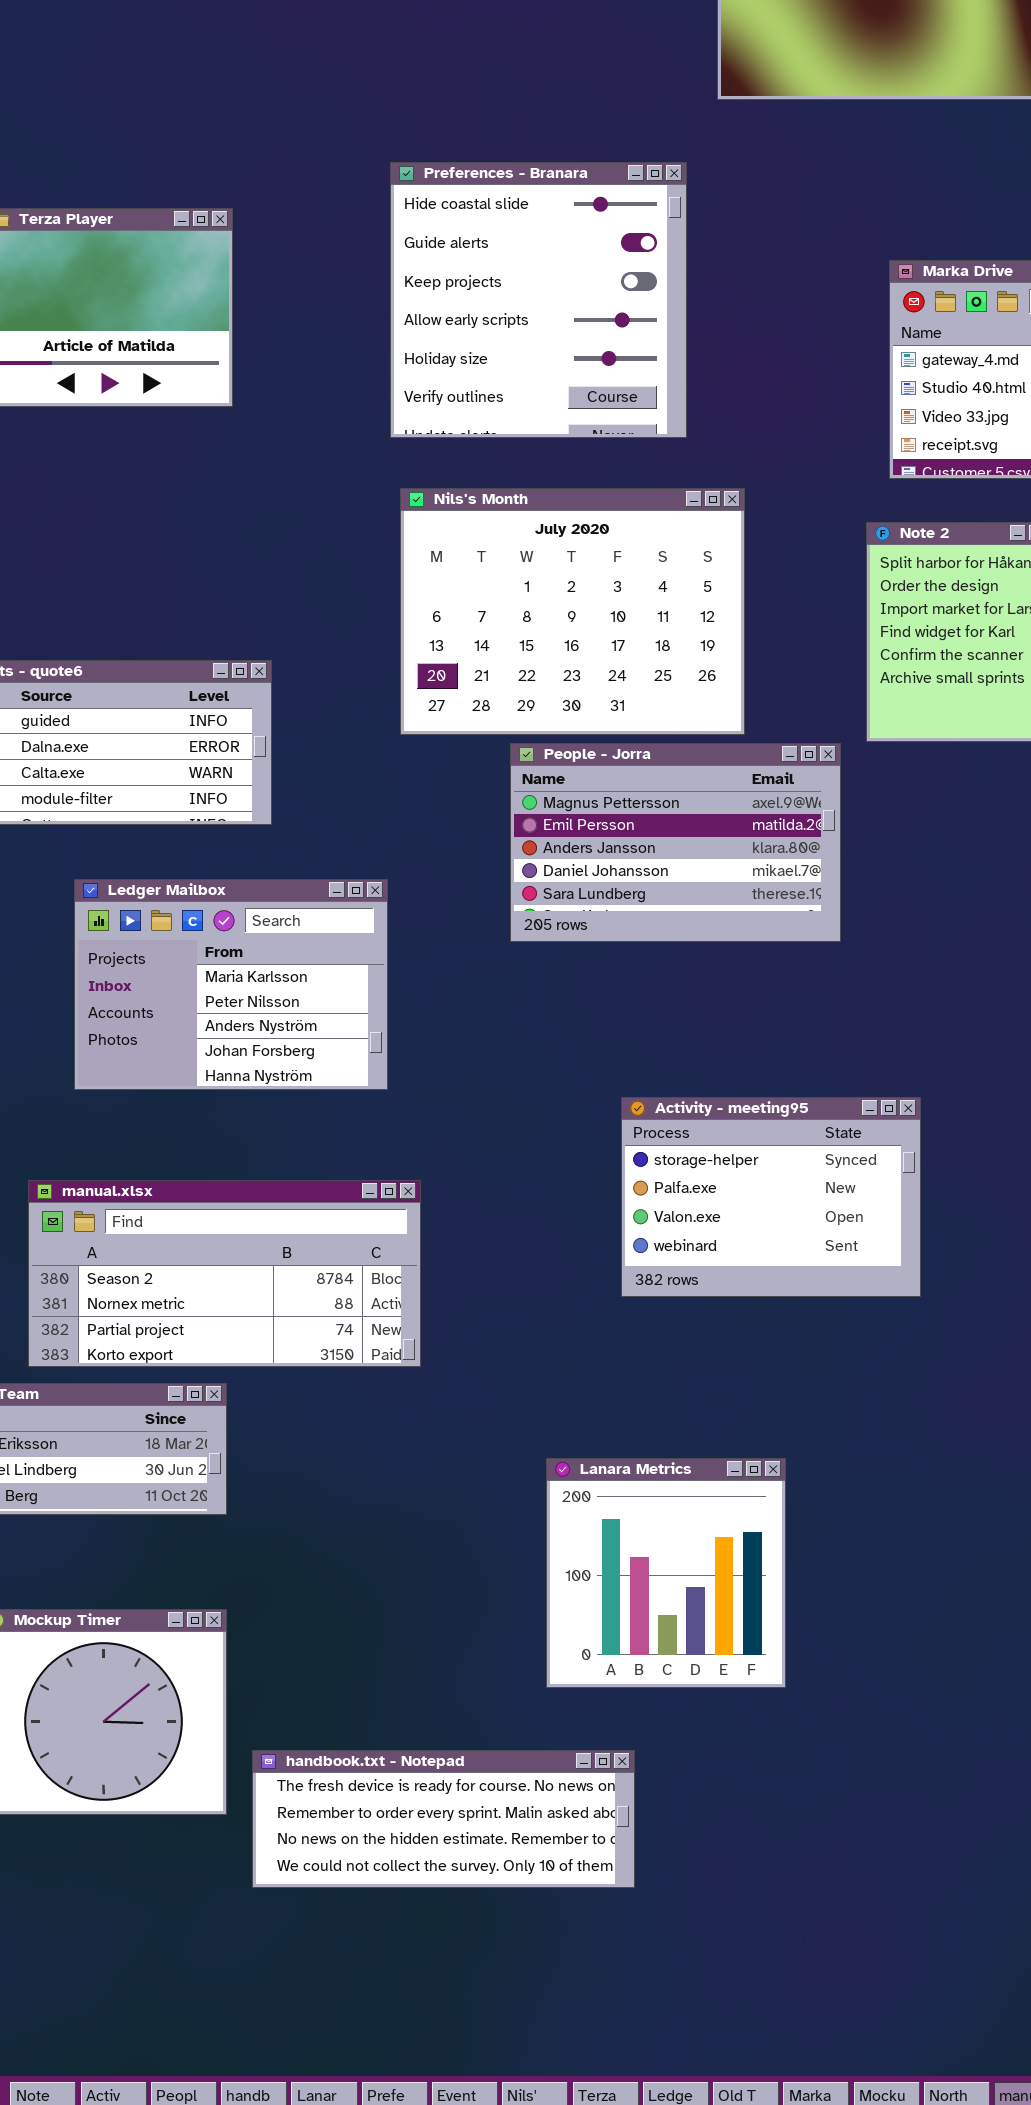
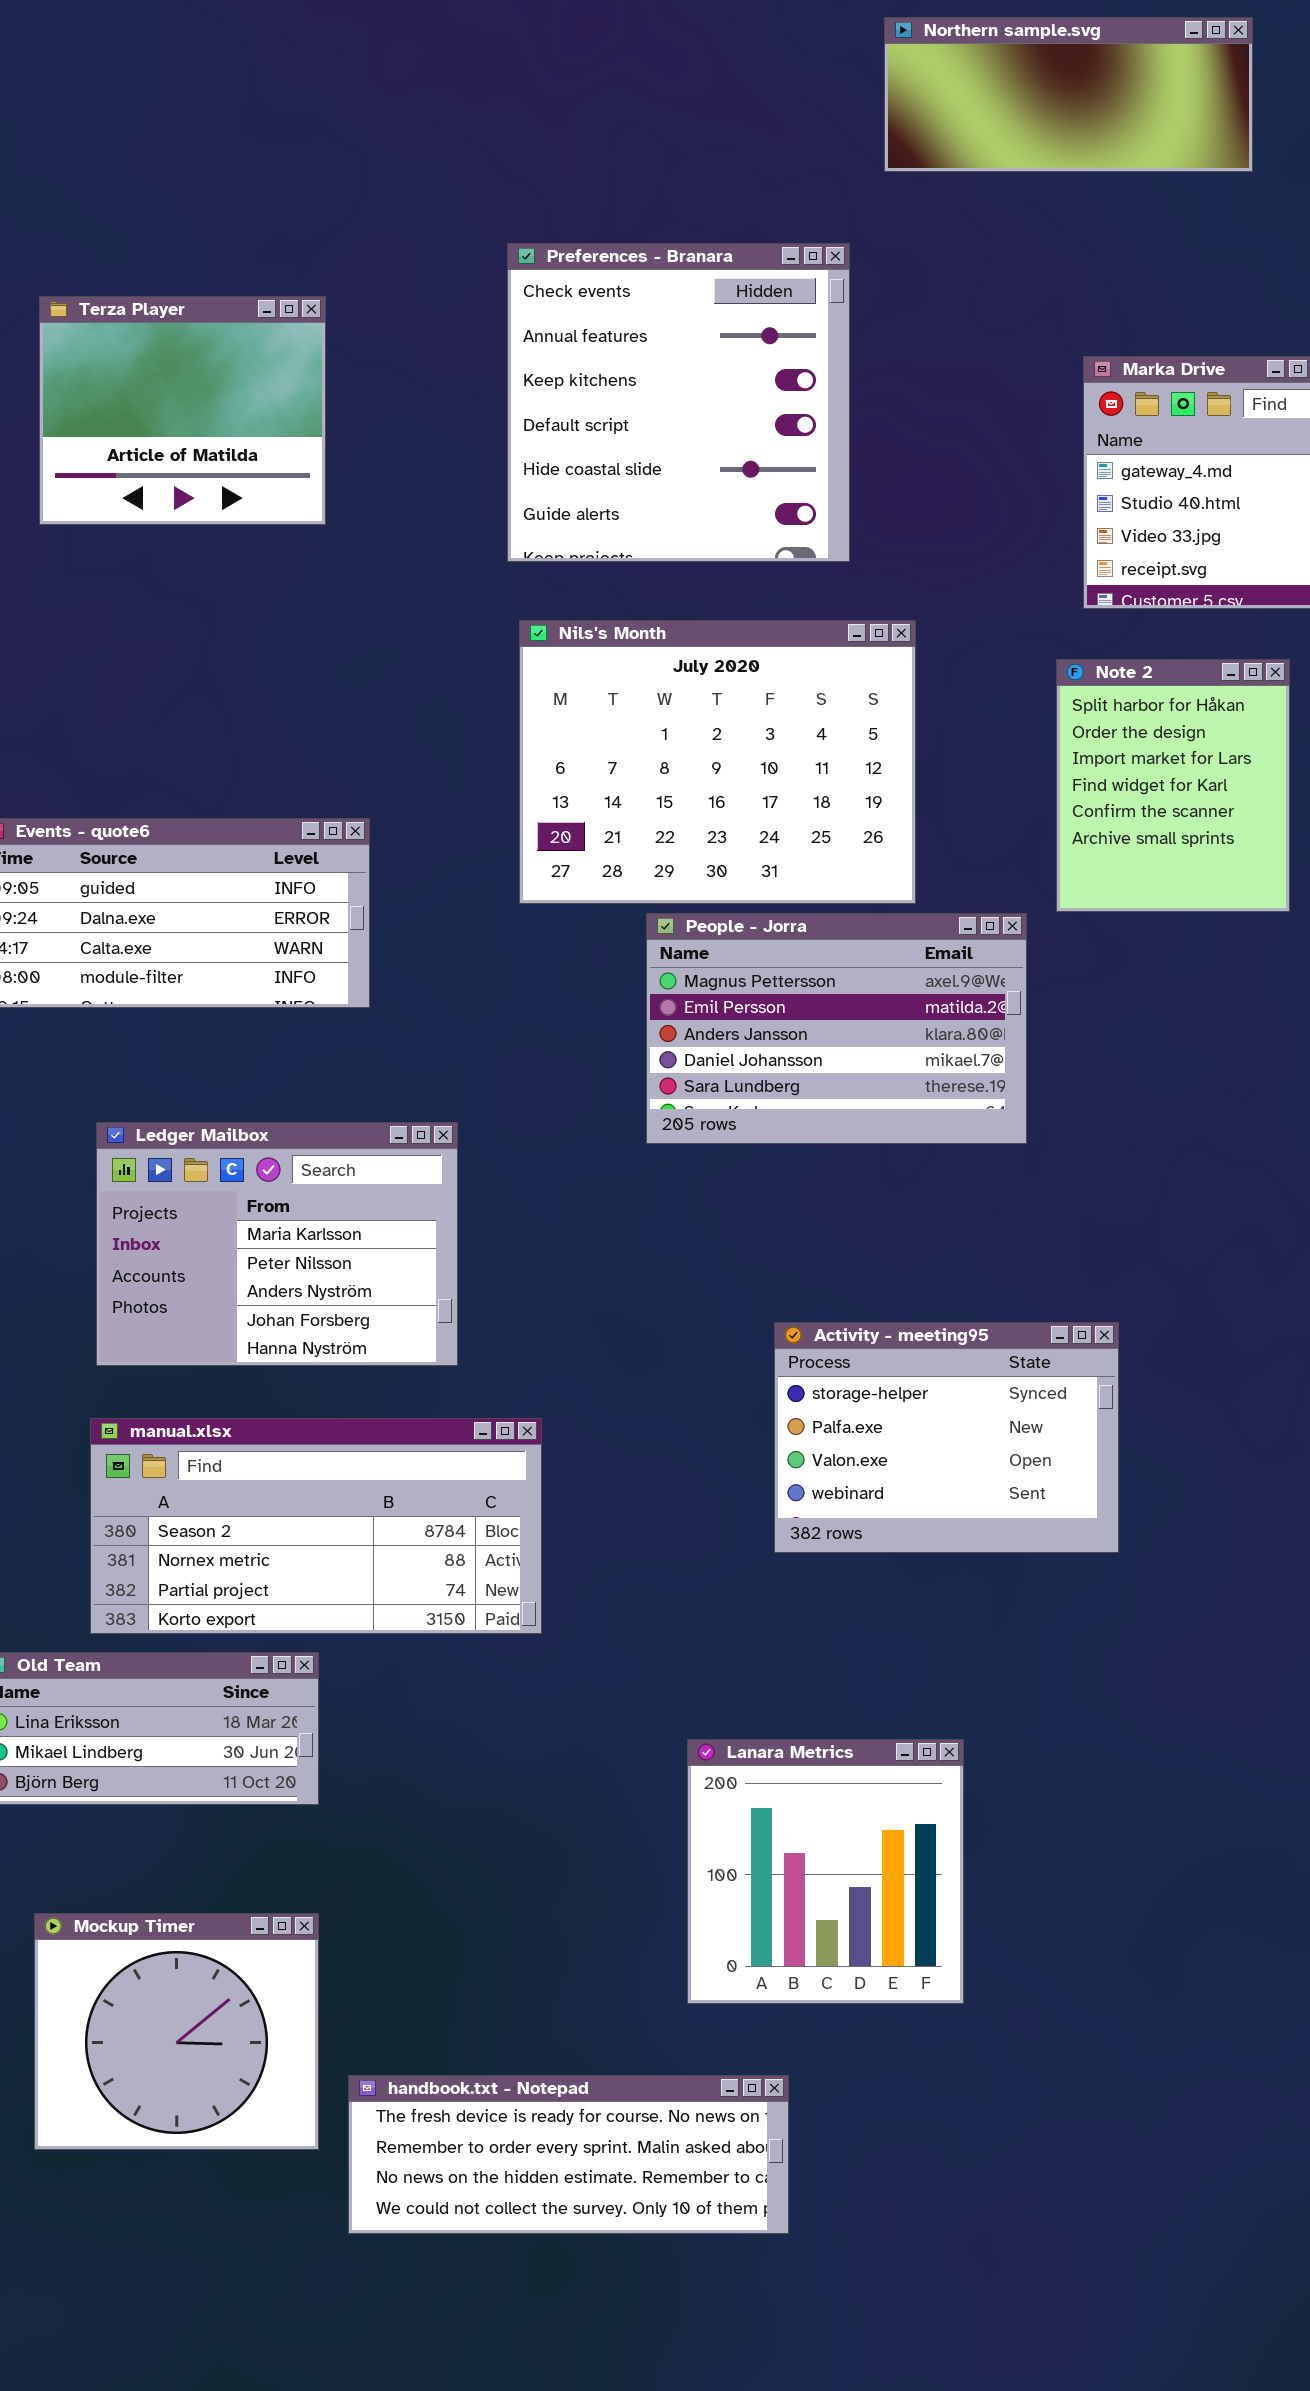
Preferences - Branara: [390,162,687,438] -> [507,243,850,562], scrolled up 4 rows
Ledger Mailbox: [74,879,388,1090] -> [96,1122,458,1366], moved

